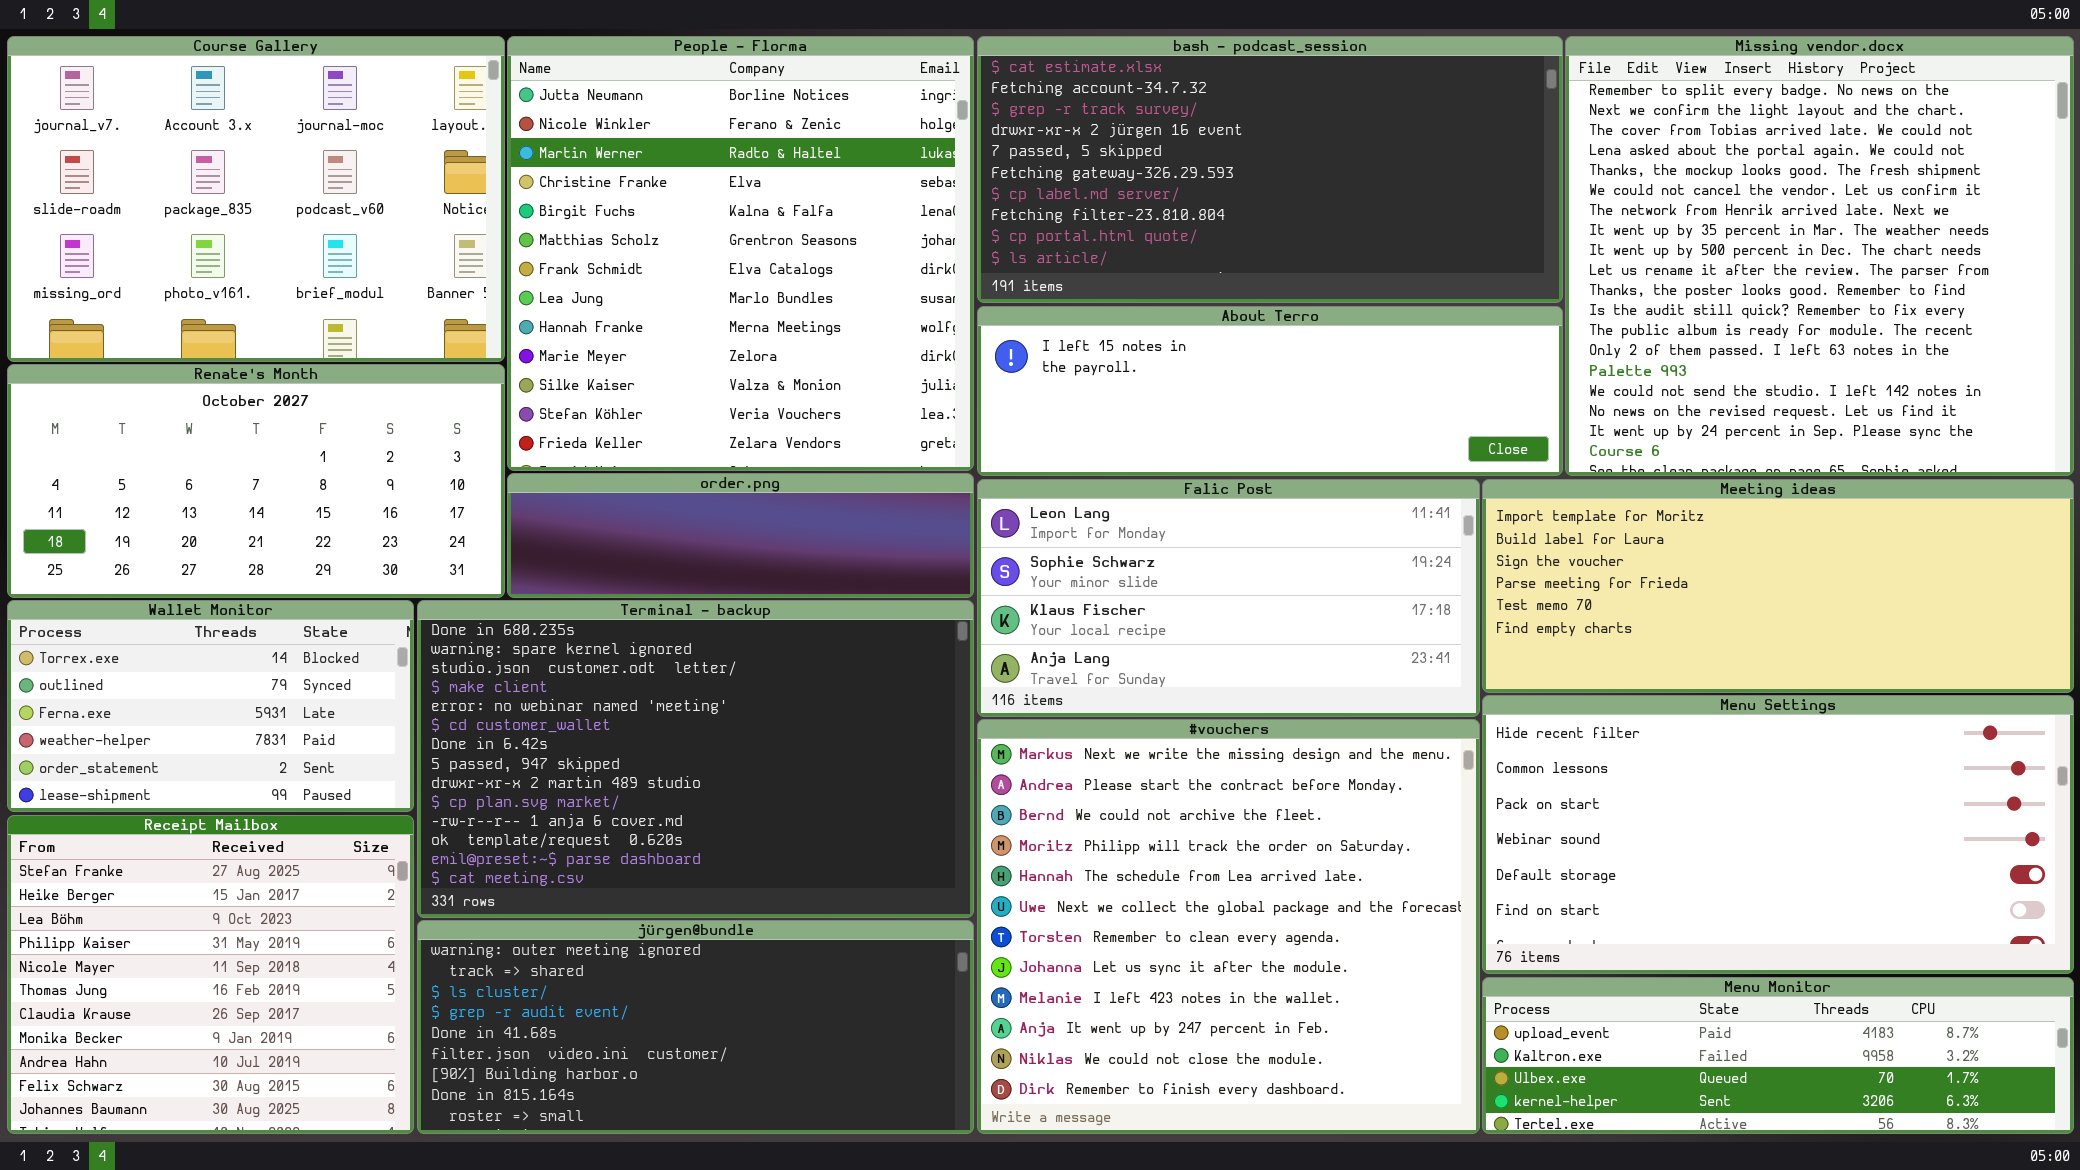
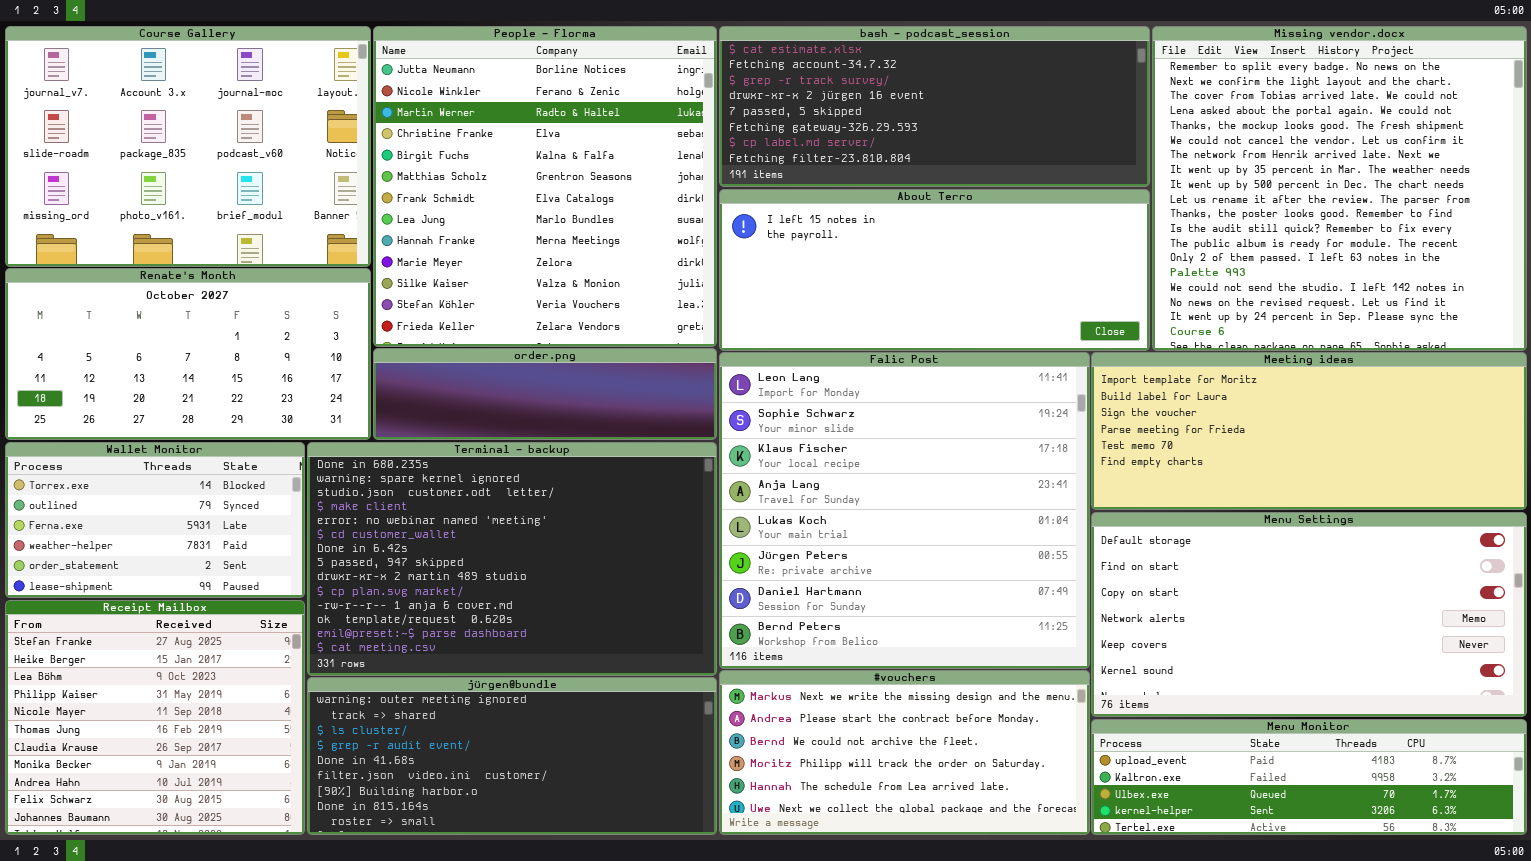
bash - podcast_session: [977,36,1563,303] -> [719,26,1150,187], resized
About Terro: [977,306,1563,476] -> [719,189,1150,351], resized
Falic Post: [977,479,1480,717] -> [719,352,1090,669], resized
Menu Settings: [1482,695,2074,974] -> [1091,512,1527,717], scrolled down 4 rows
#vouchers: [977,719,1480,1134] -> [719,670,1090,835], resized

